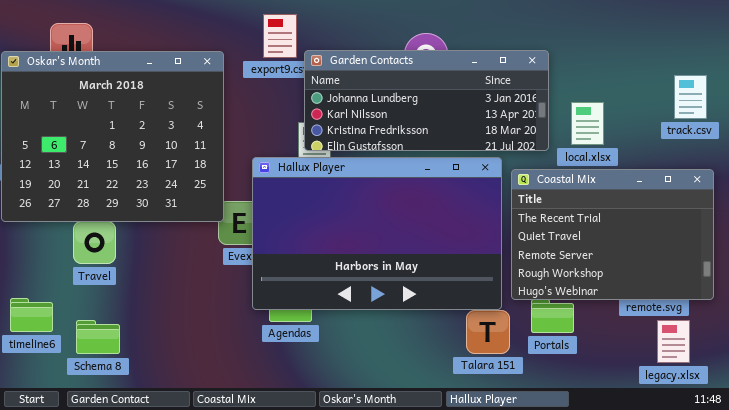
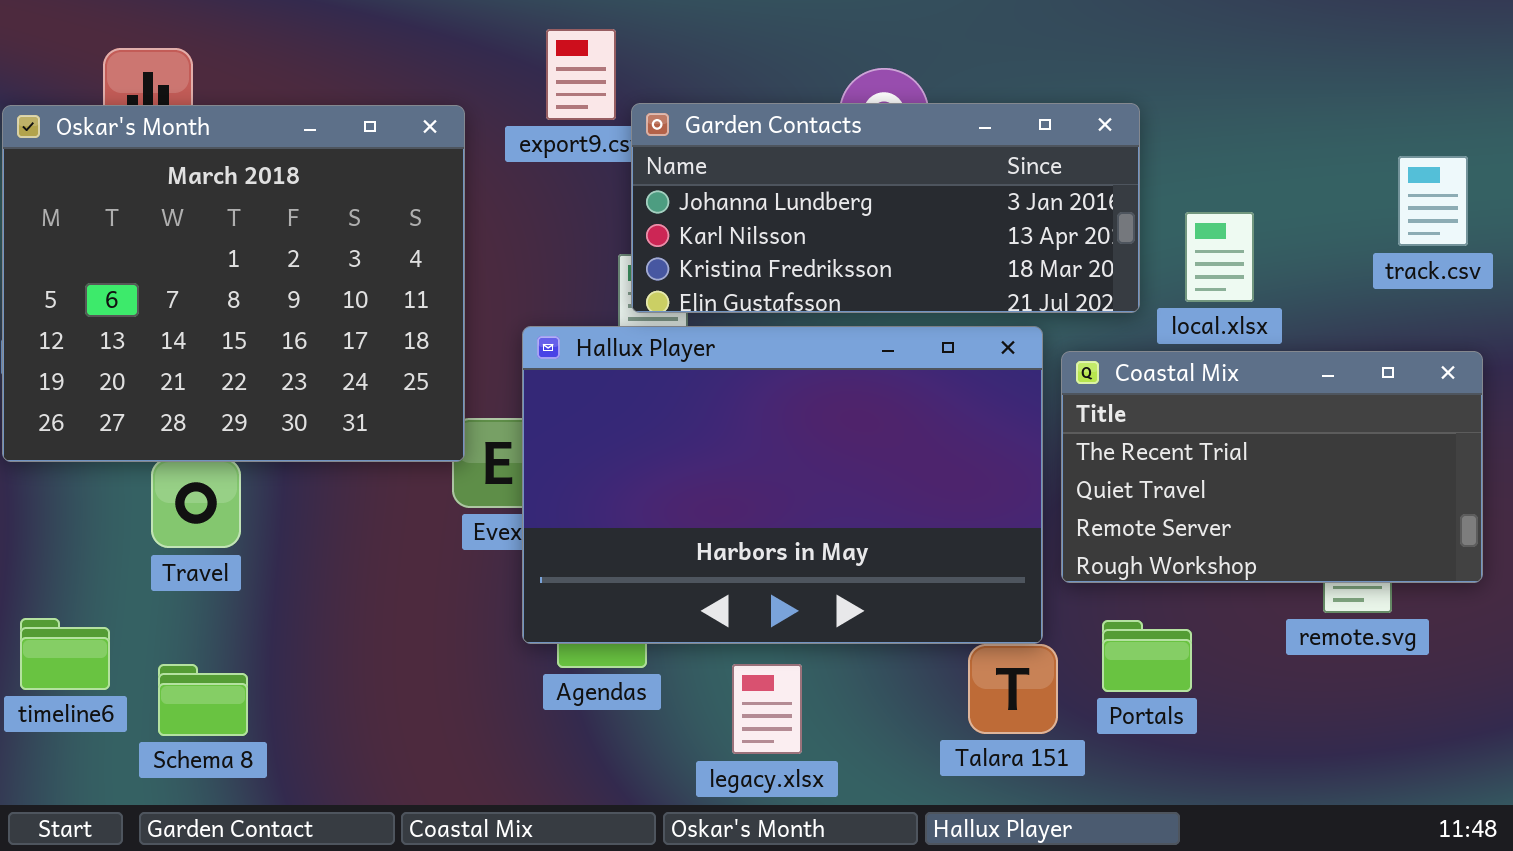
Coastal Mix: [511,169,714,300] -> [1061,351,1483,583], resized
legacy.xlsx: [657,320,690,363] -> [732,664,802,754], moved

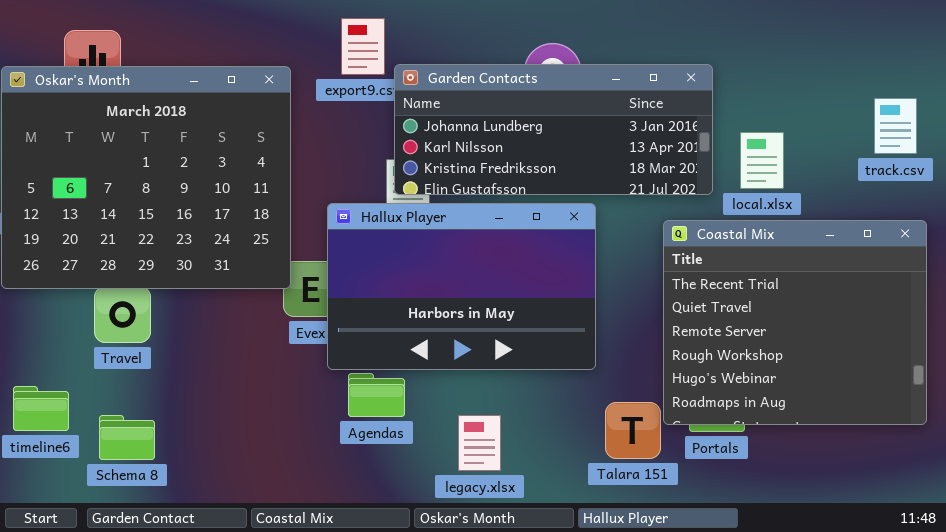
Hallux Player: [522,326,1043,644] -> [327,203,596,370], resized
Coastal Mix: [1061,351,1483,583] -> [663,220,927,425], resized

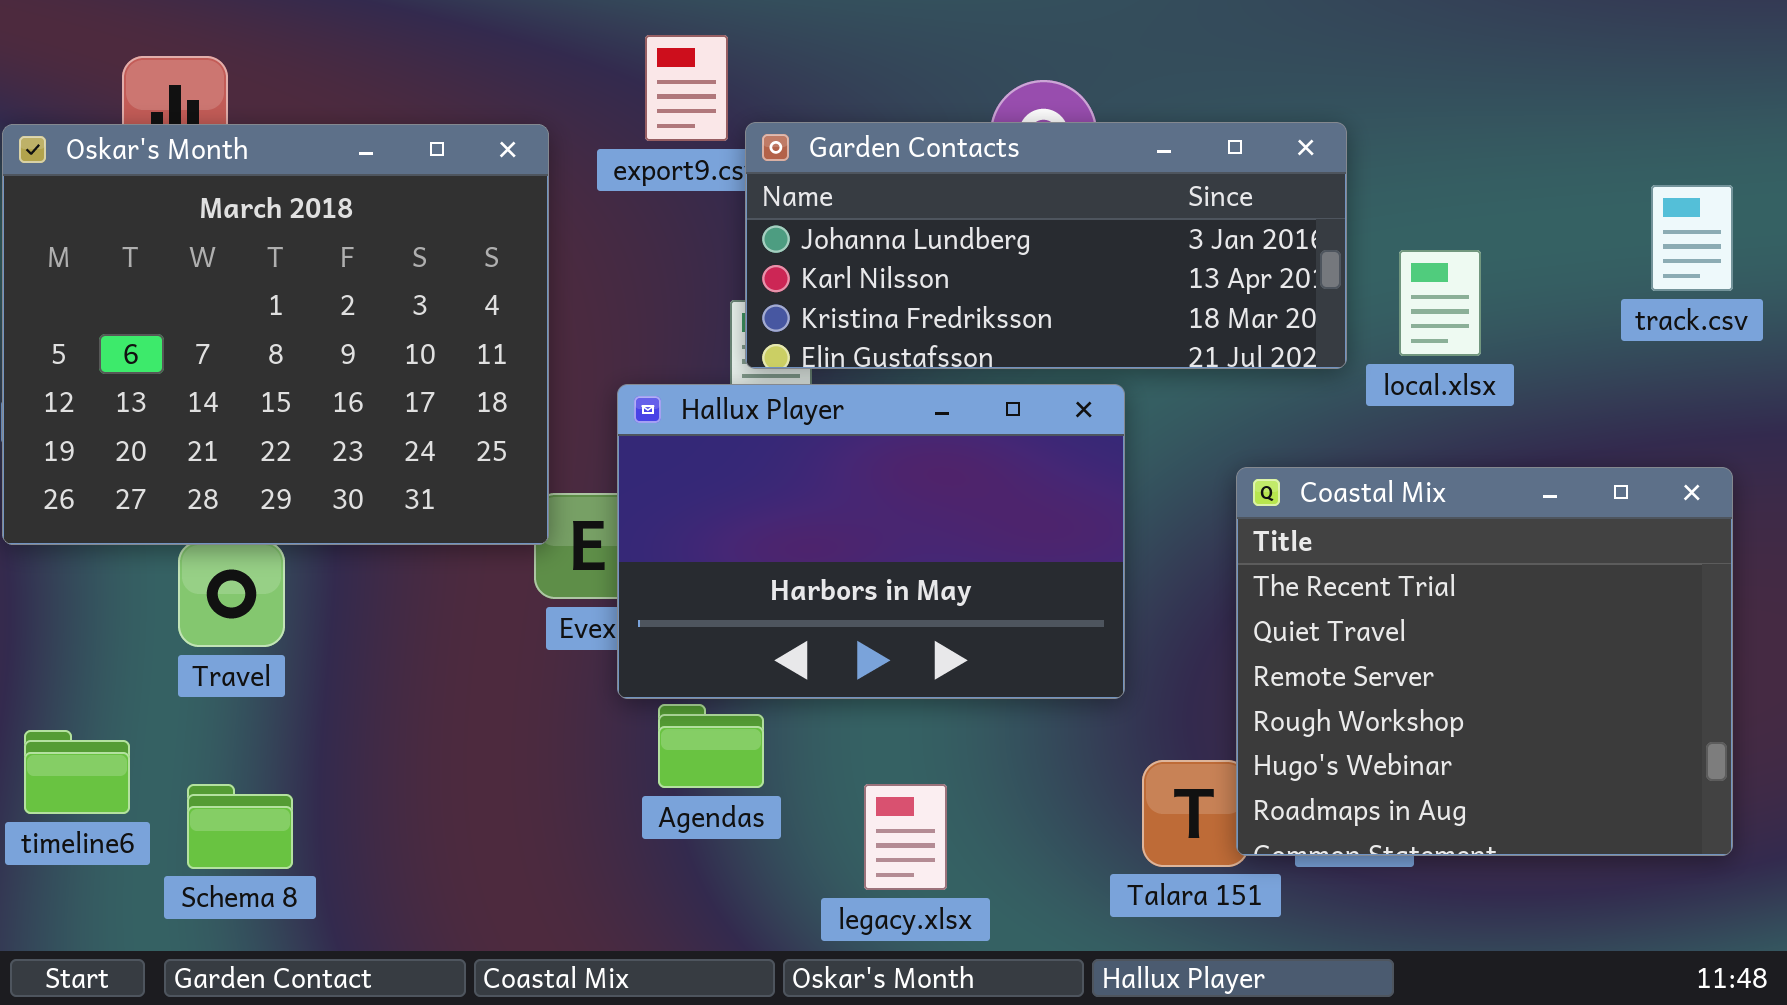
Coastal Mix: [663,220,927,425] -> [1236,467,1733,856], moved

